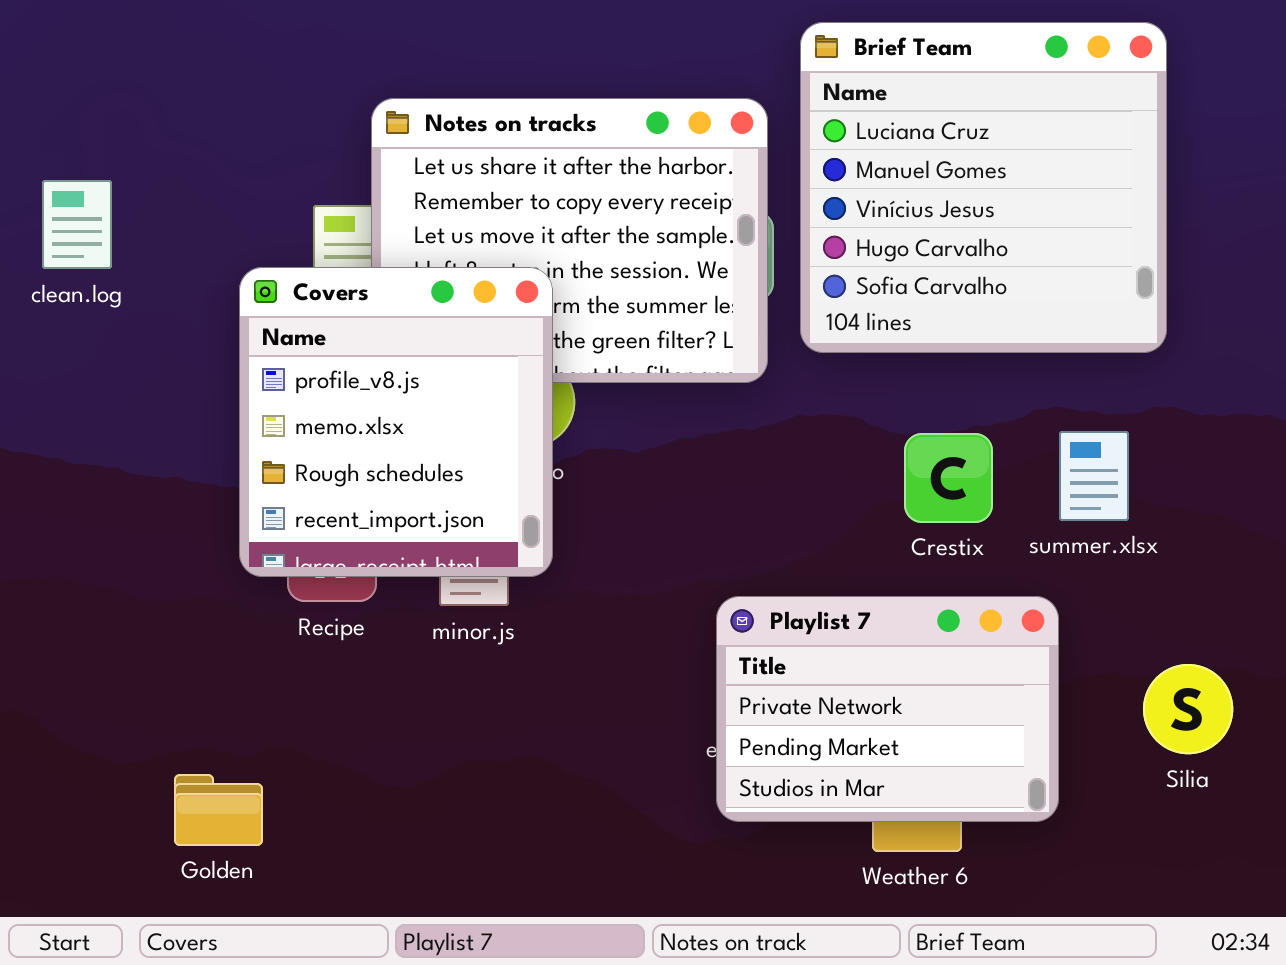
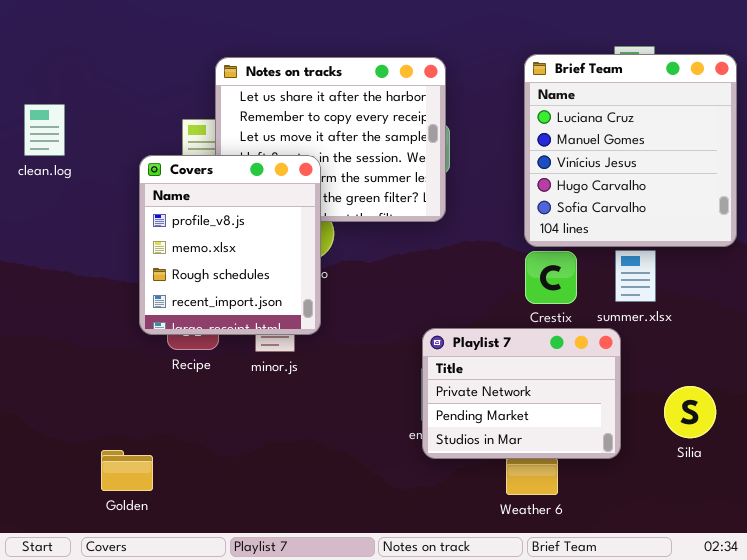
Brief Team: [800,22,1167,353] -> [524,54,737,247], moved
Playlist 7: [716,596,1059,822] -> [422,328,621,459], moved

